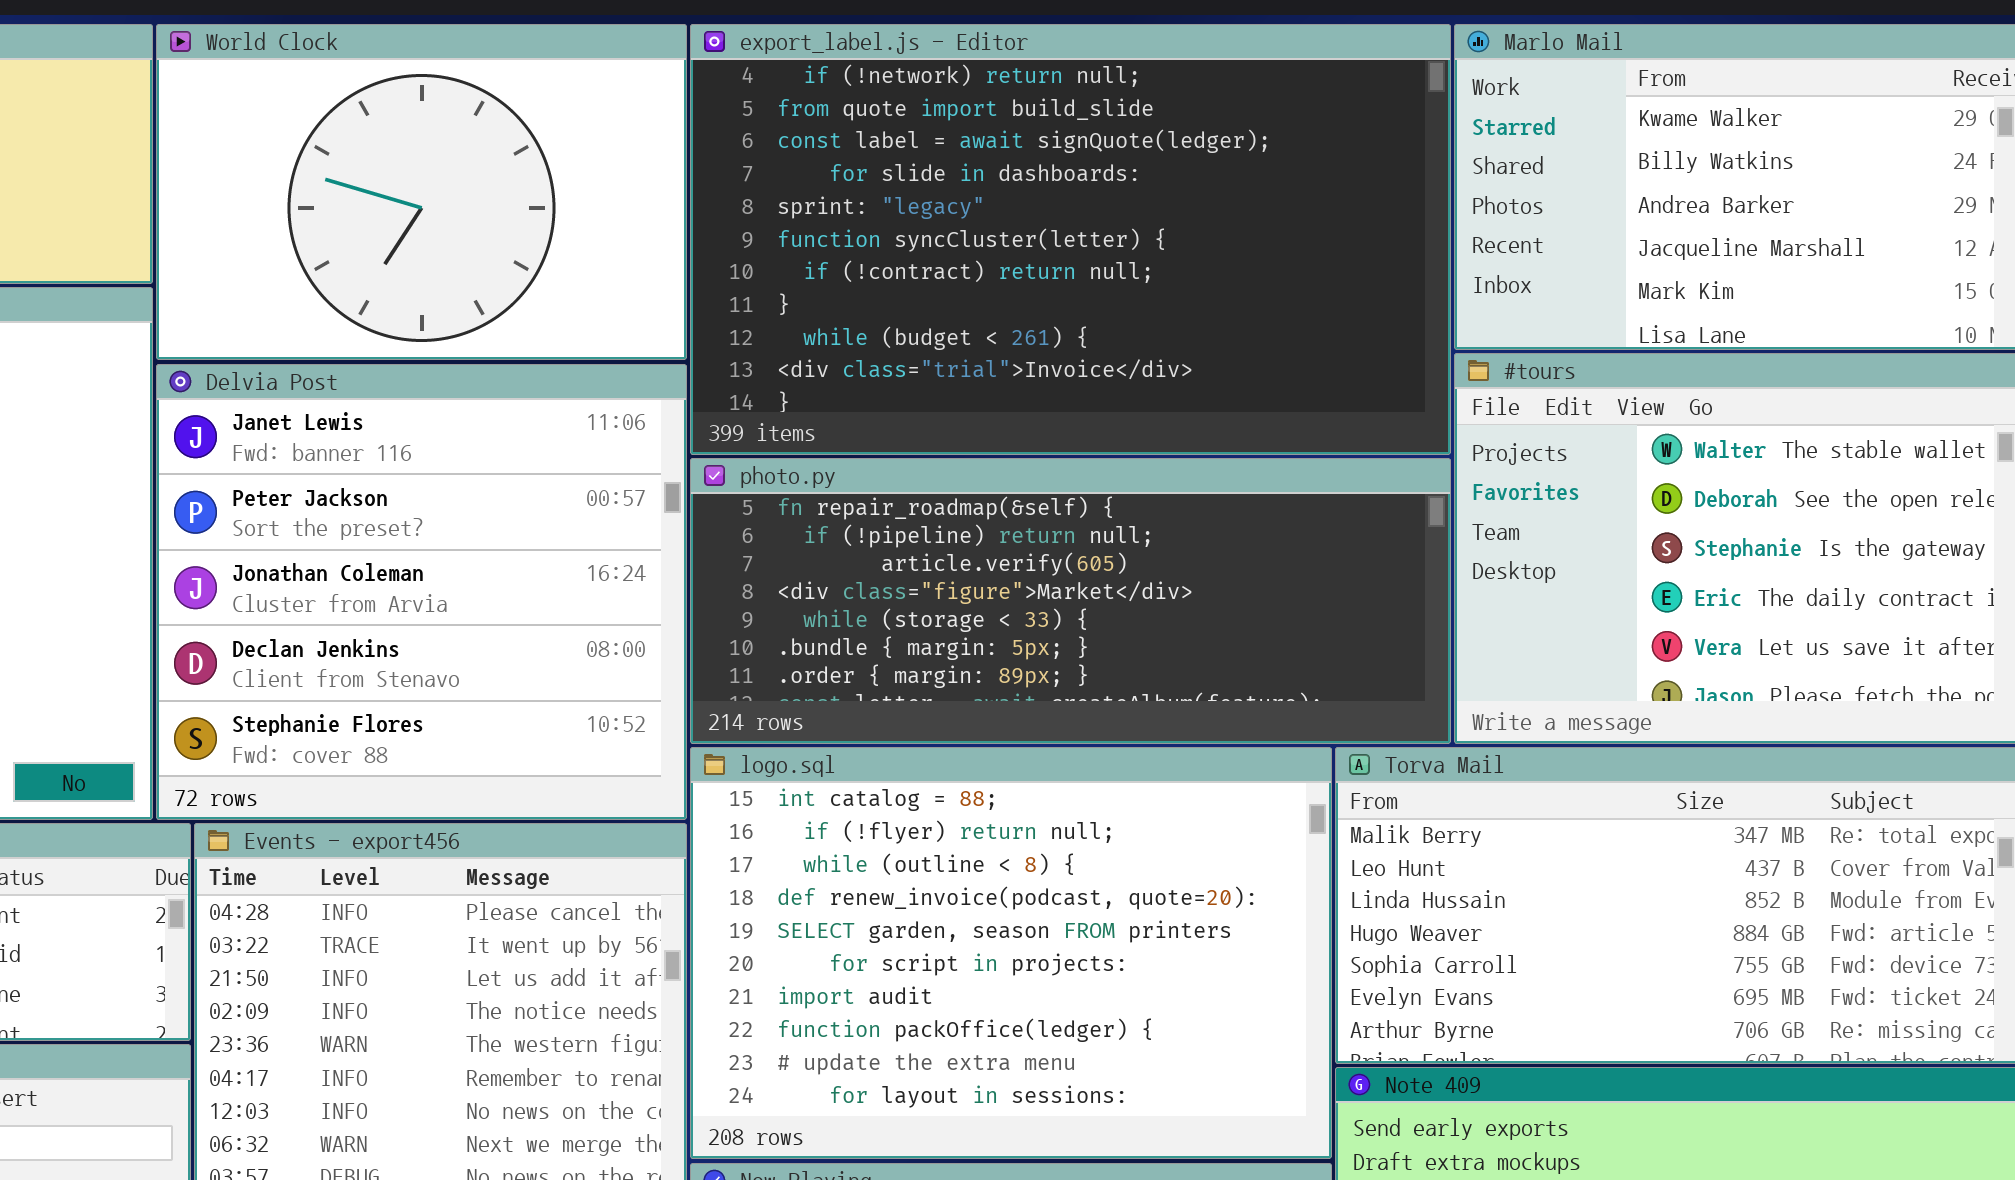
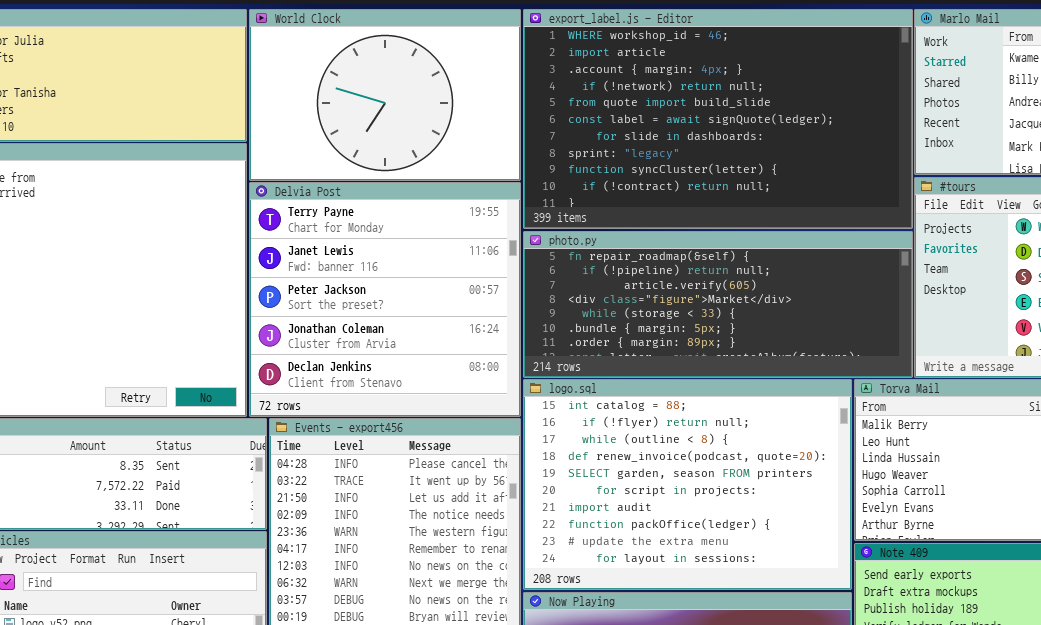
export_label.js - Editor: [690,24,1451,455] -> [523,9,913,229], scrolled up 3 rows
Delvia Post: [156,364,687,820] -> [249,182,521,417], scrolled up 1 row

